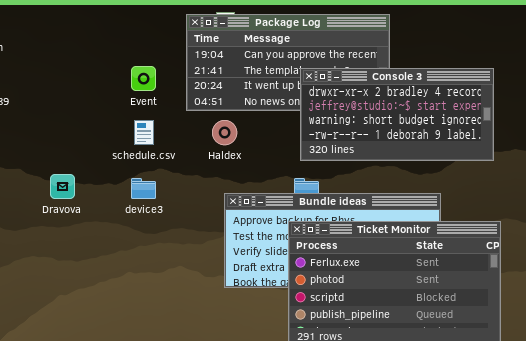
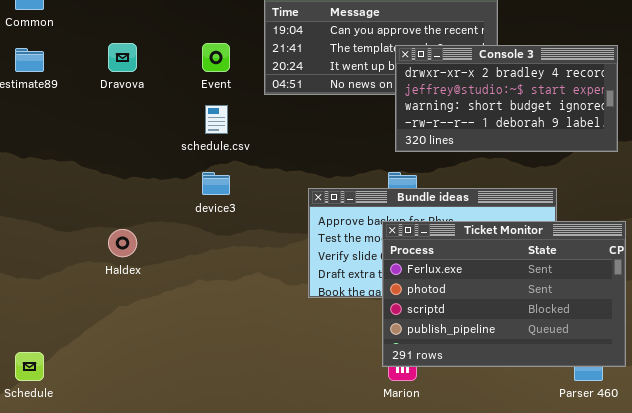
Haldex: [212,120,237,145] -> [108,229,137,257], moved
Dravova: [50,174,75,199] -> [108,43,137,72], moved

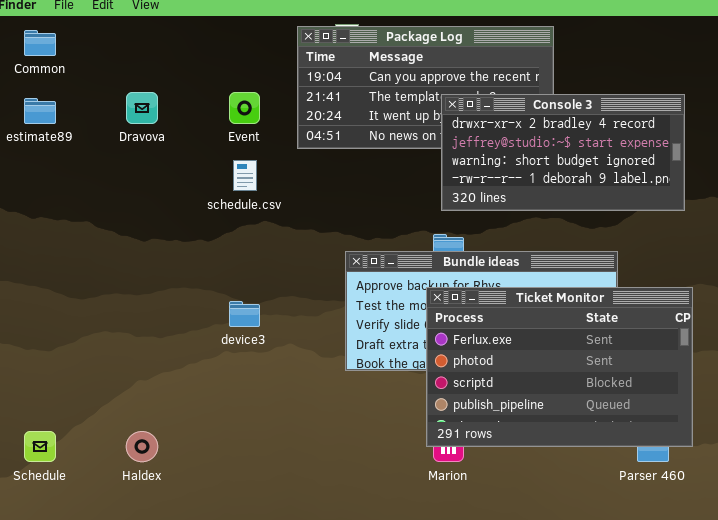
device3: [202,172,230,195] -> [229,301,260,327], moved
Haldex: [108,229,137,257] -> [126,431,158,462], moved

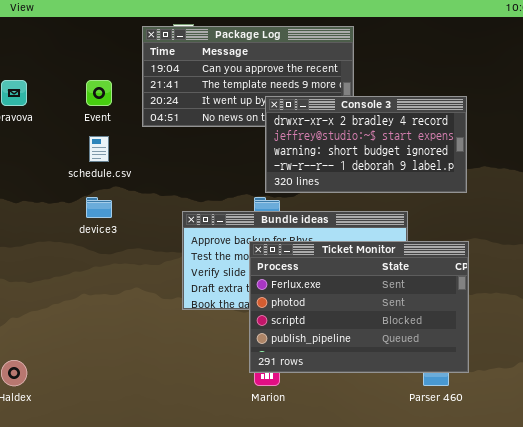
Console 3: [441,94,685,211] -> [265,96,467,193], moved
device3: [229,301,260,327] -> [86,197,112,218], moved

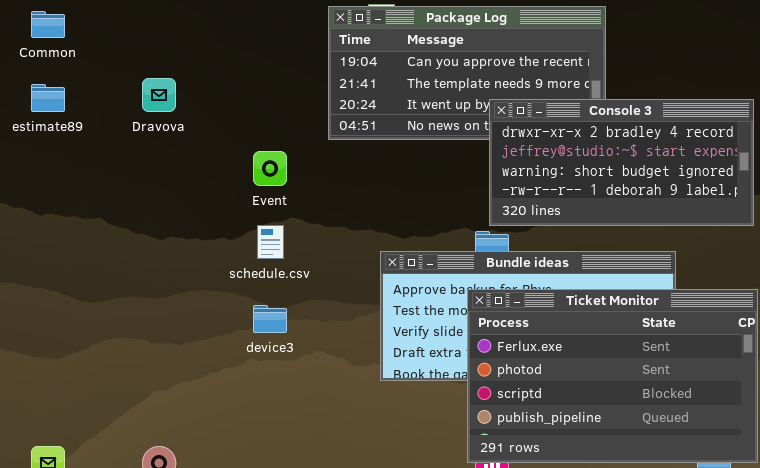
Event: [86,80,112,106] -> [253,151,287,186], moved
schedule.csv: [89,136,109,162] -> [257,225,284,259], moved
device3: [86,197,112,218] -> [253,305,287,333], moved

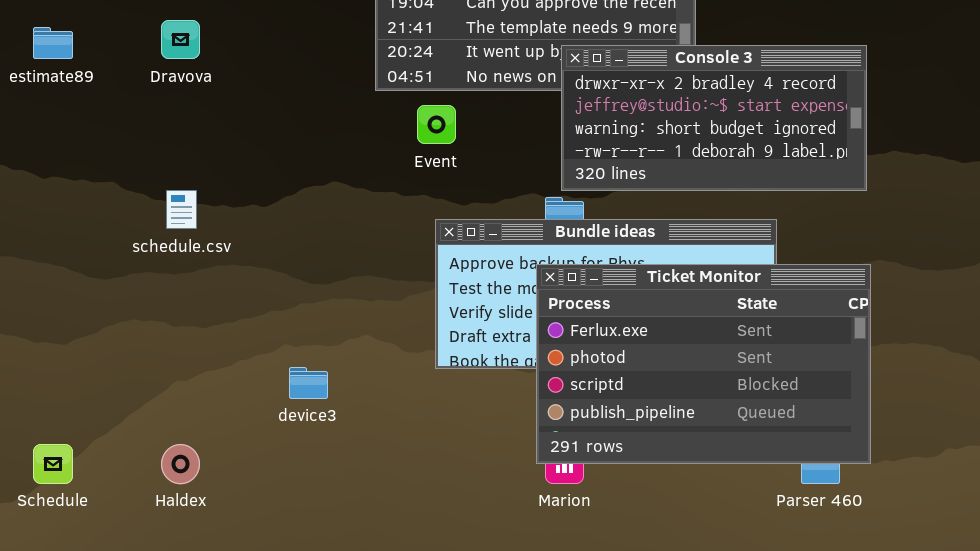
Event: [253,151,287,186] -> [417,105,456,144], moved
schedule.csv: [257,225,284,259] -> [166,190,197,229], moved
device3: [253,305,287,333] -> [289,367,328,399], moved

